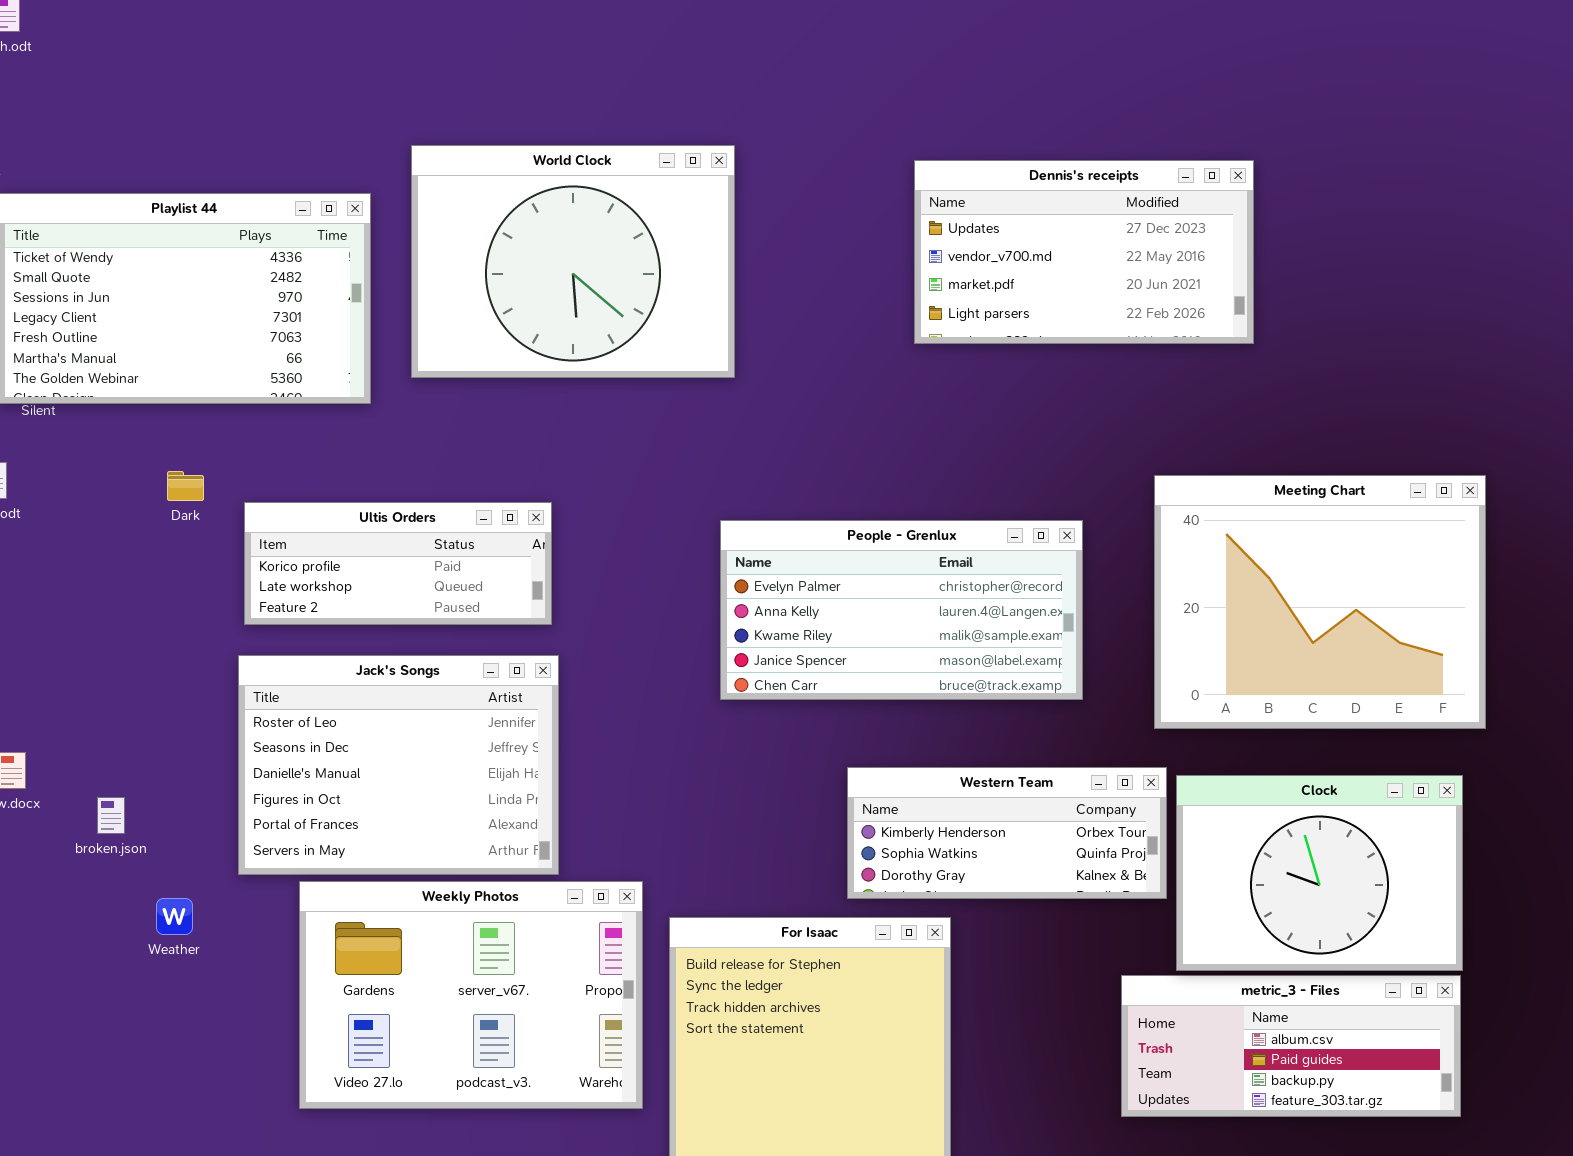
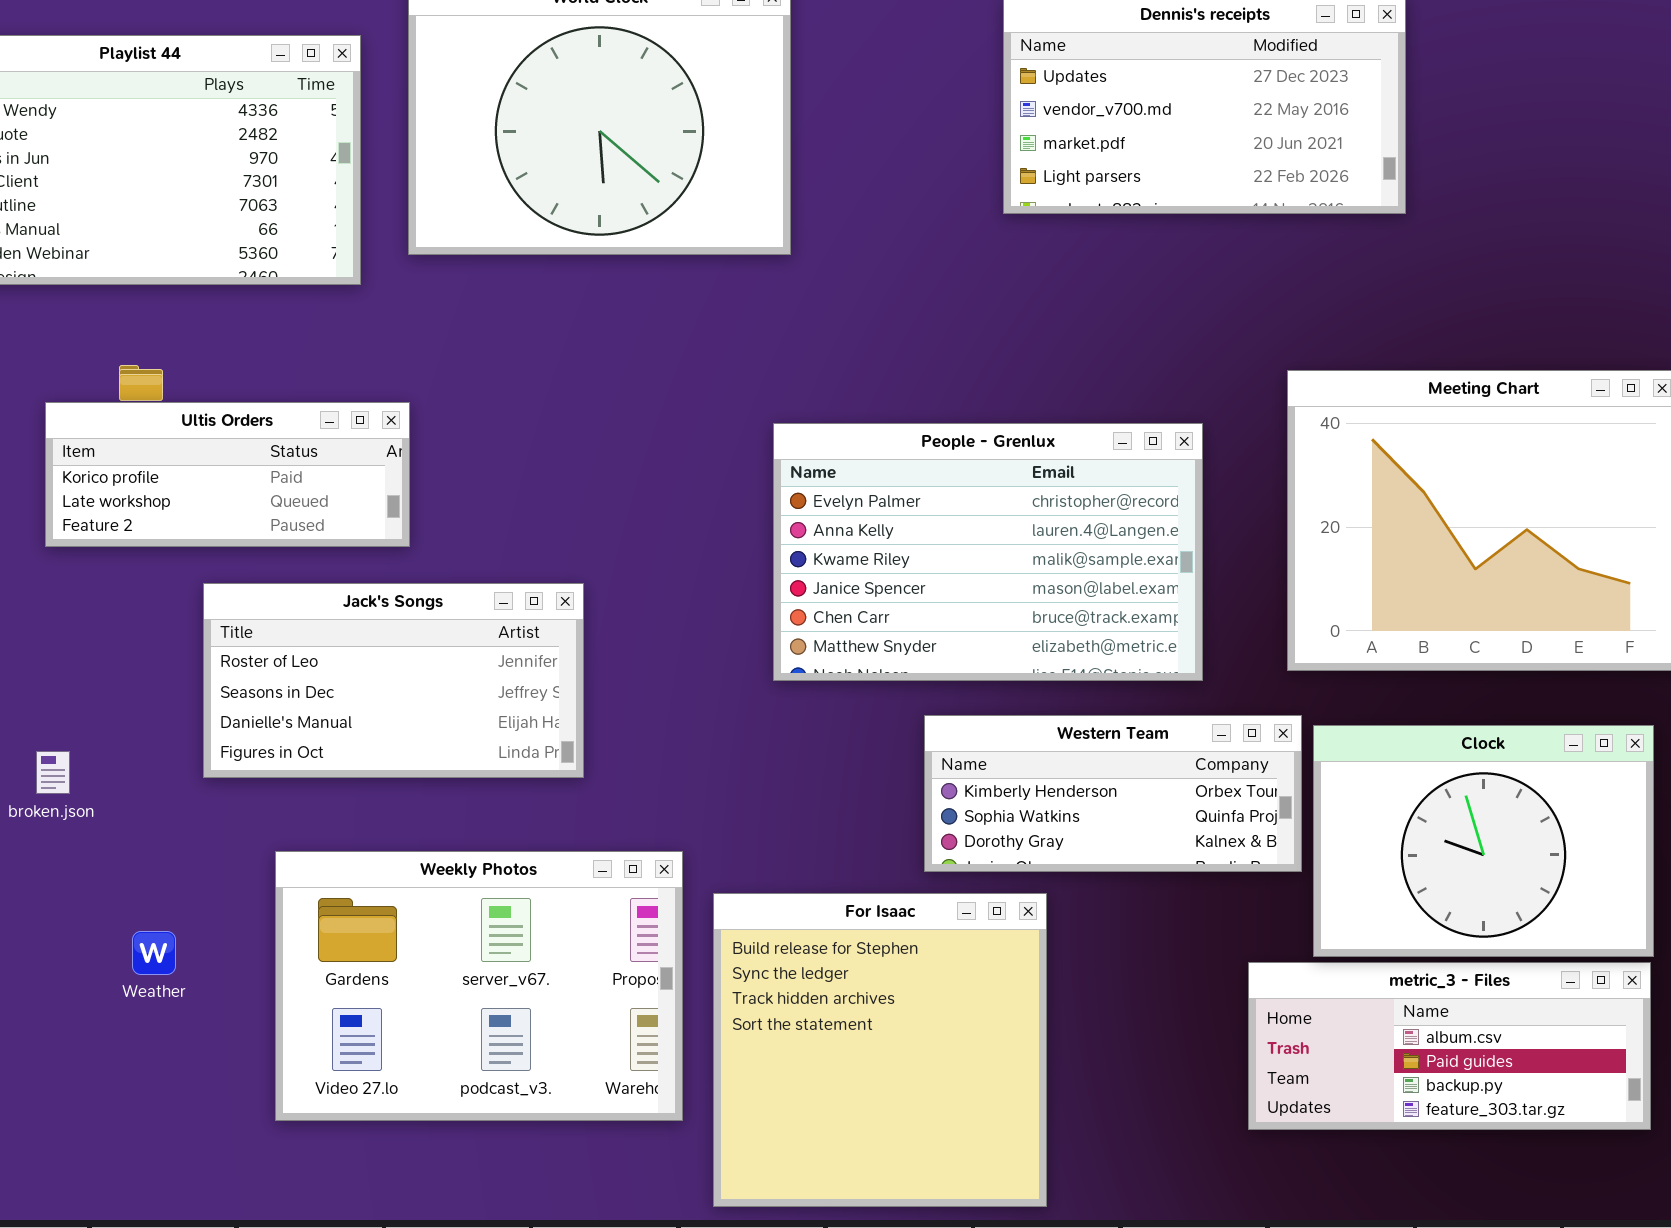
Ultis Orders: [244,502,552,625] -> [45,402,410,547], moved
People - Grenlux: [720,520,1083,700] -> [773,423,1203,681], resized
Jack's Songs: [238,655,559,875] -> [203,583,584,778], resized
Weather: [156,898,193,935] -> [132,931,176,975], moved

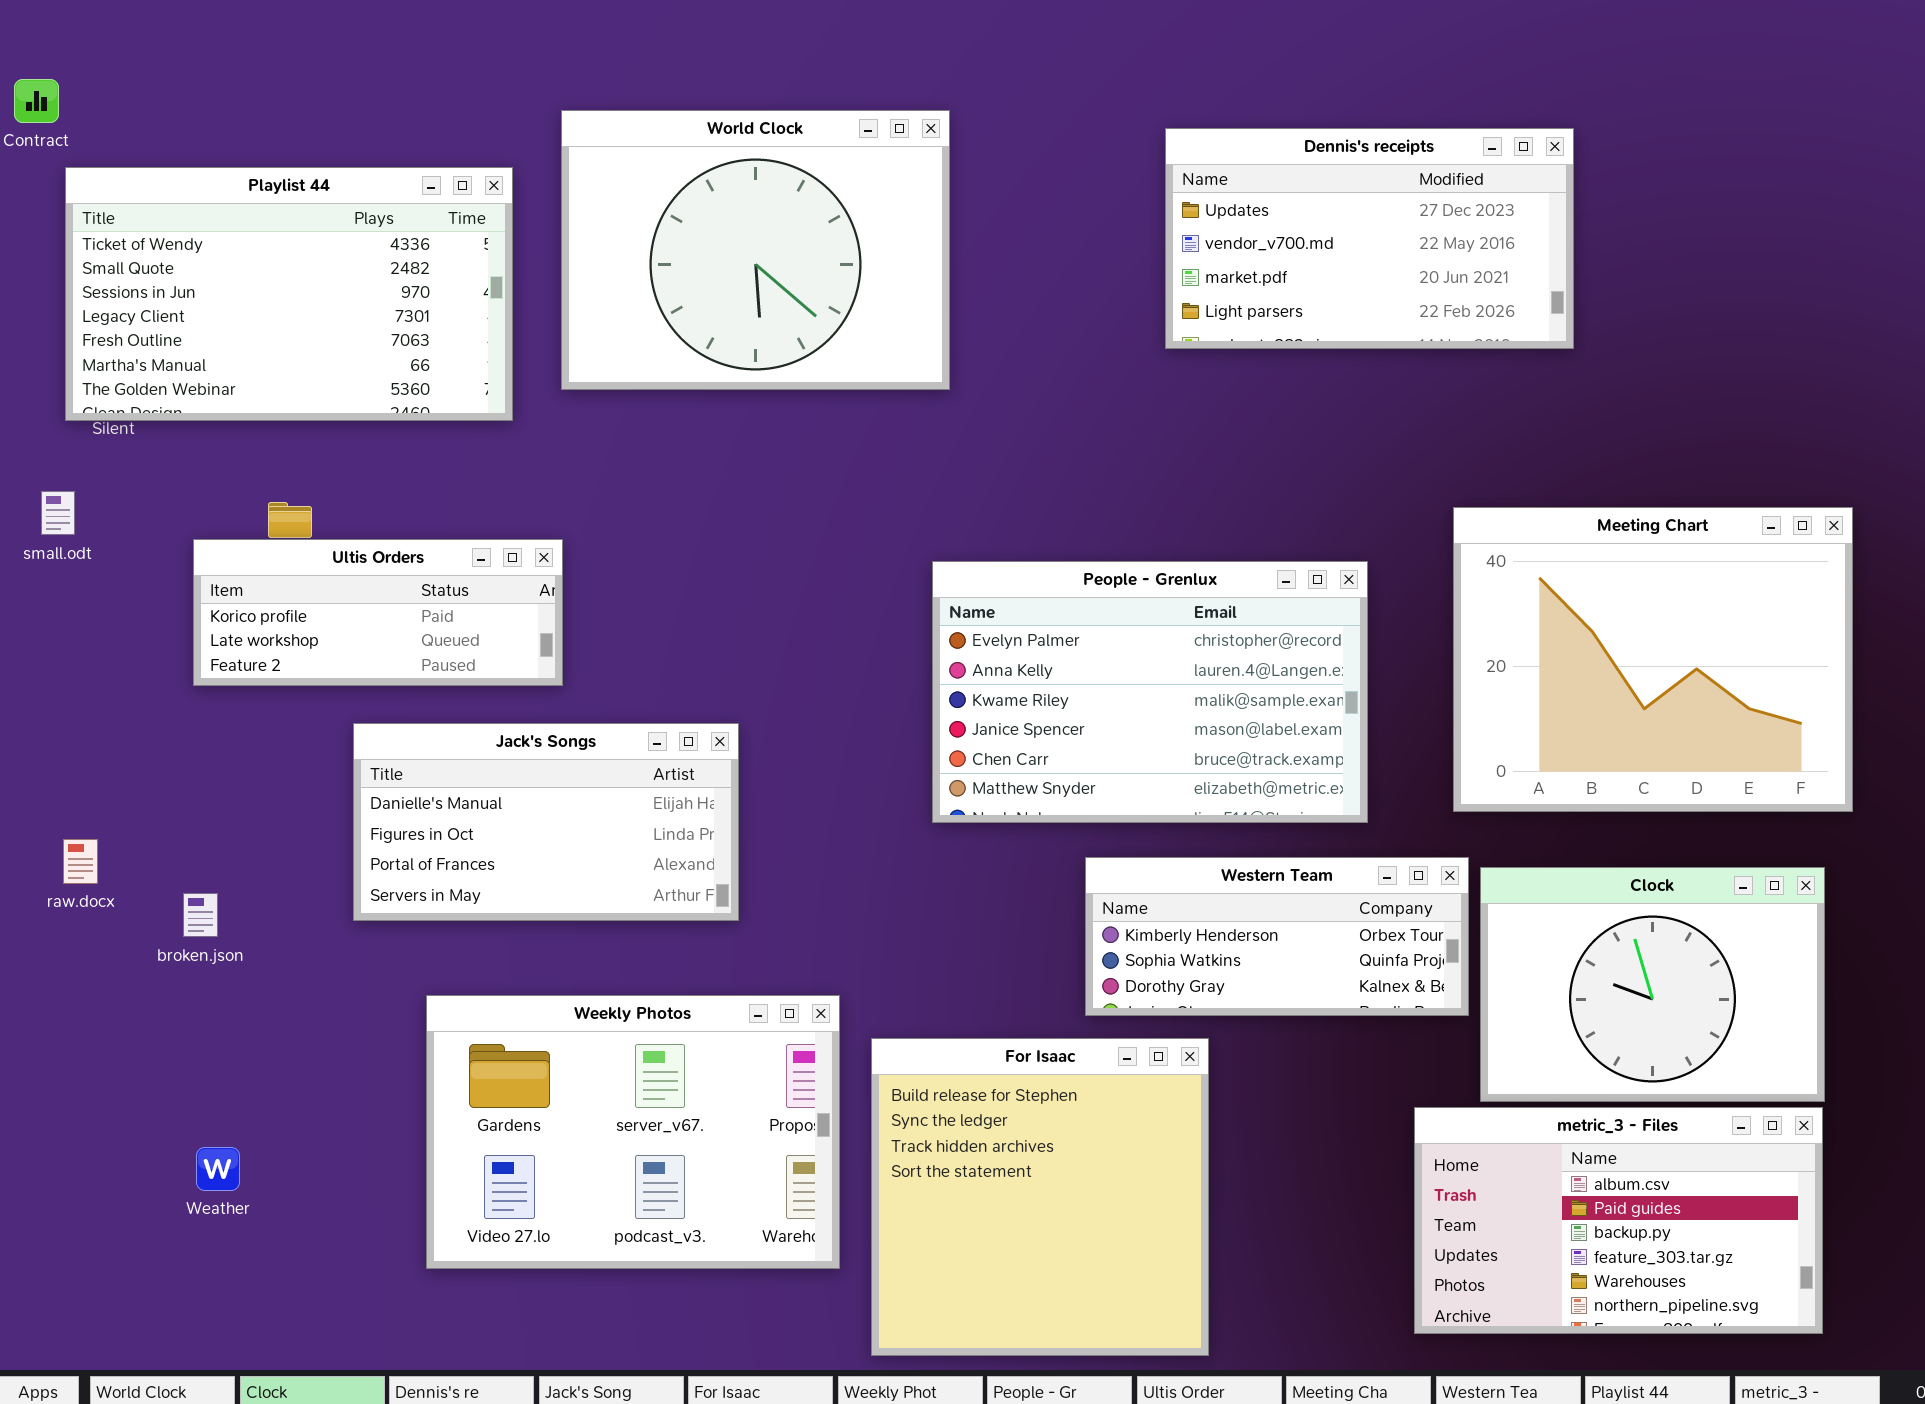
Jack's Songs: [203,583,584,778] -> [353,723,739,921], scrolled down 2 rows
Weather: [132,931,176,975] -> [196,1147,240,1191], moved
metric_3 - Files: [1248,962,1651,1130] -> [1414,1107,1823,1334], resized

